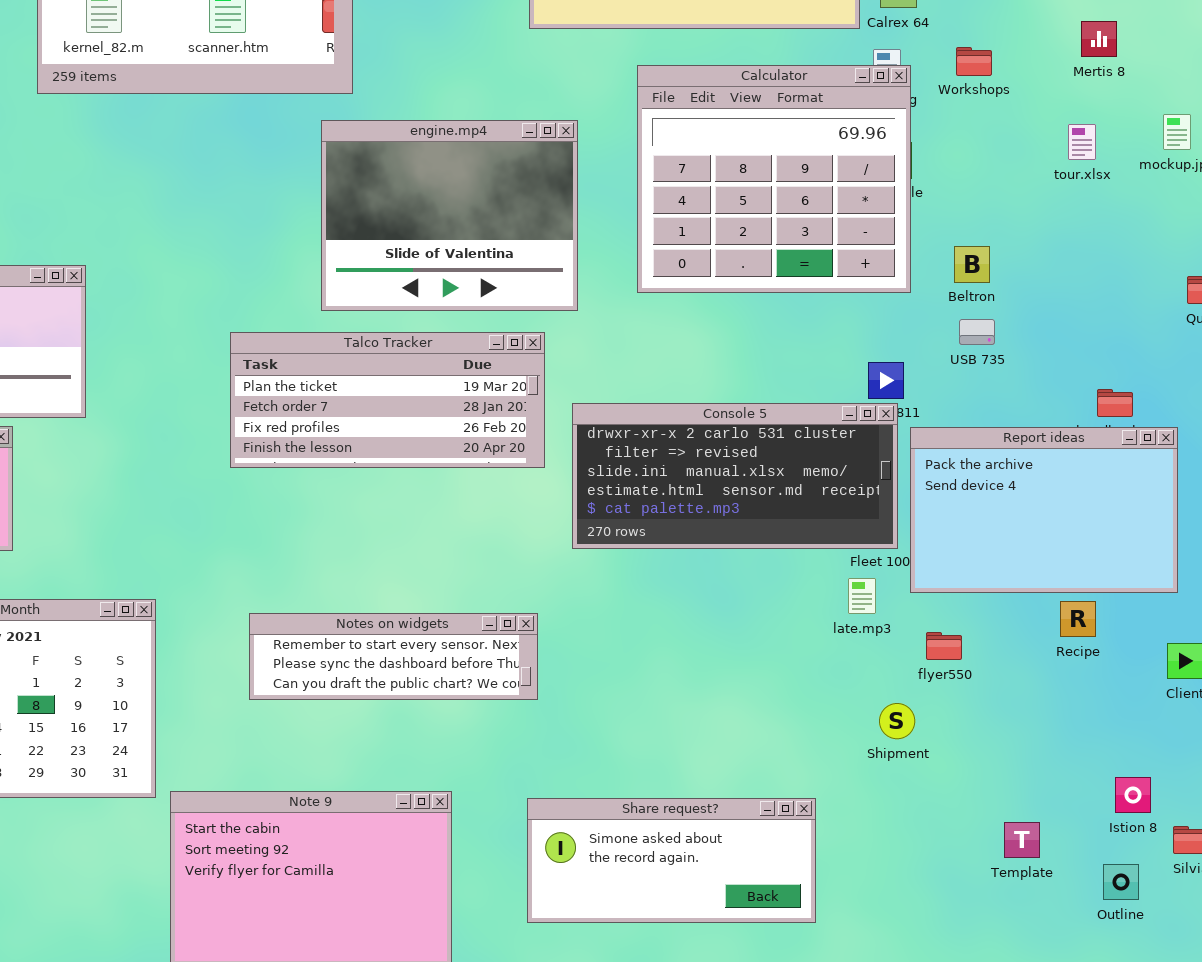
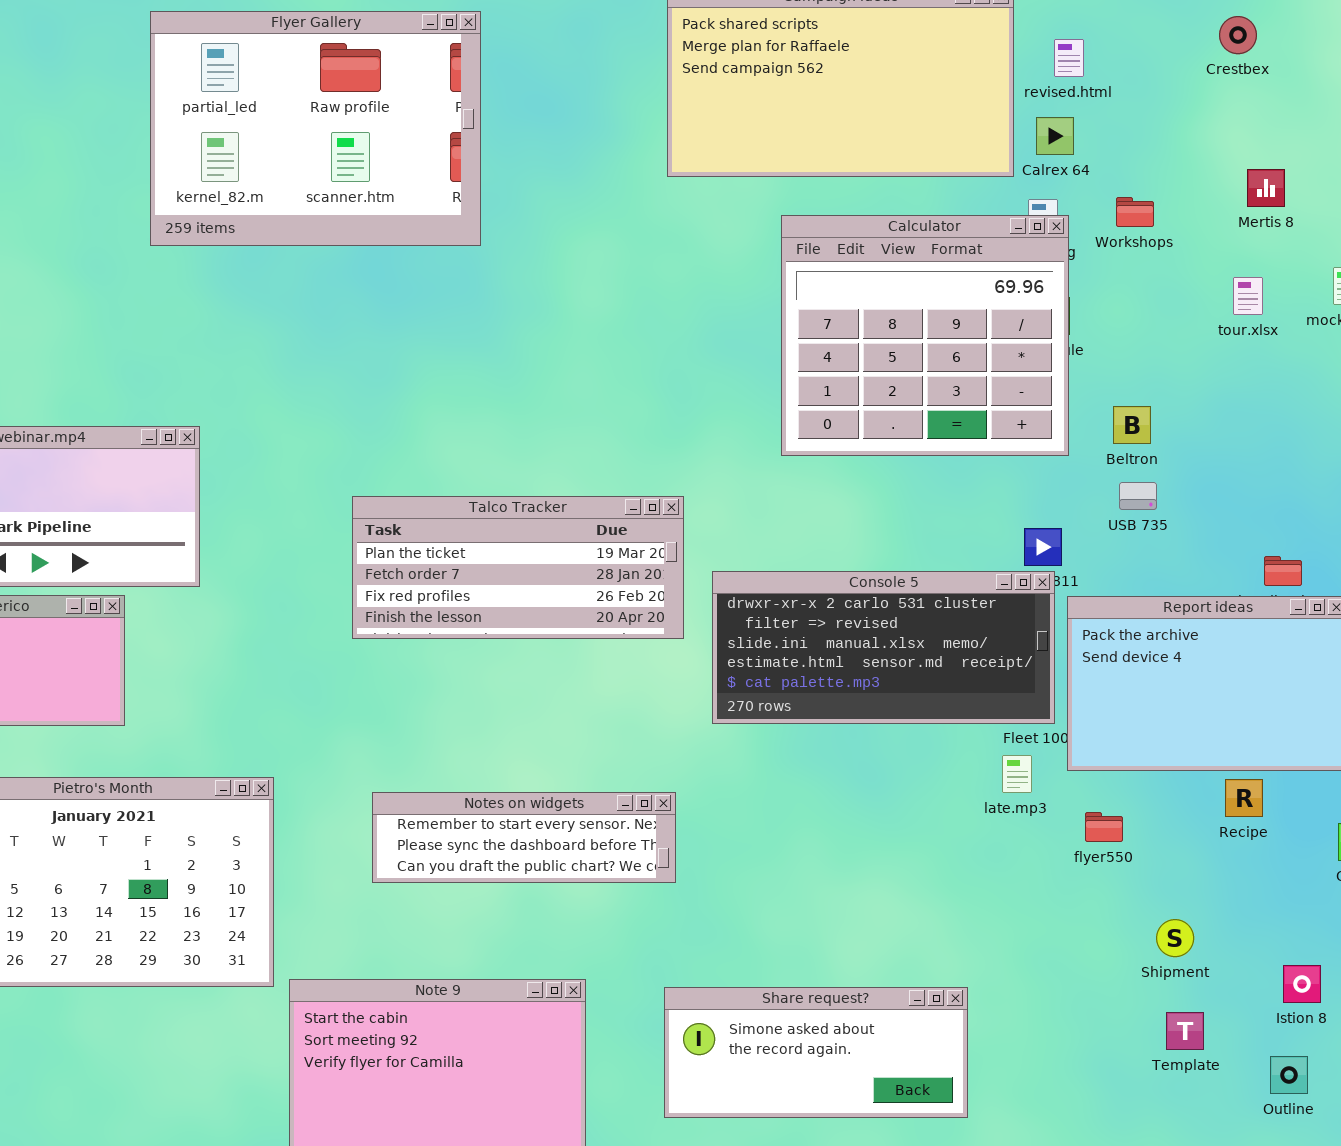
engine.mp4: [321,120,578,311] -> none, closed
Shipment: [879,703,915,739] -> [1156,919,1194,957], moved

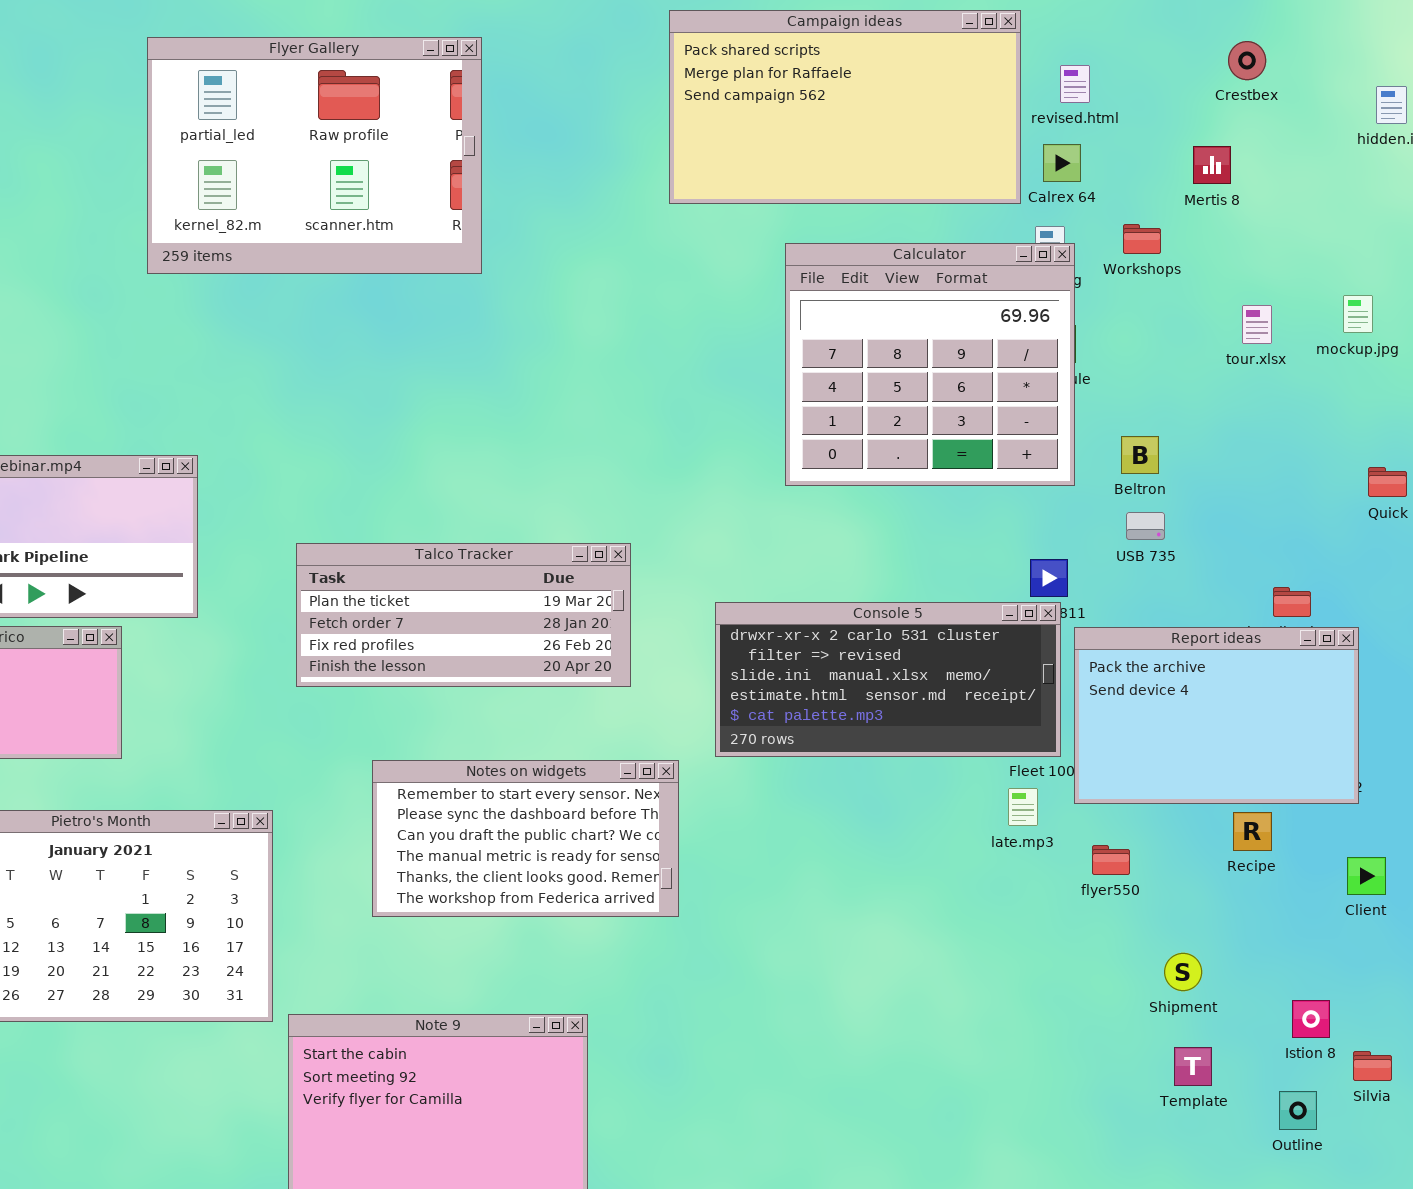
Mertis 8: [1247,169,1285,207] -> [1193,146,1231,184], moved
Talco Tracker: [352,496,684,639] -> [296,543,631,687], moved
Notes on widgets: [372,792,676,883] -> [372,760,679,917], resized
Share request?: [664,987,968,1118] -> none, closed

